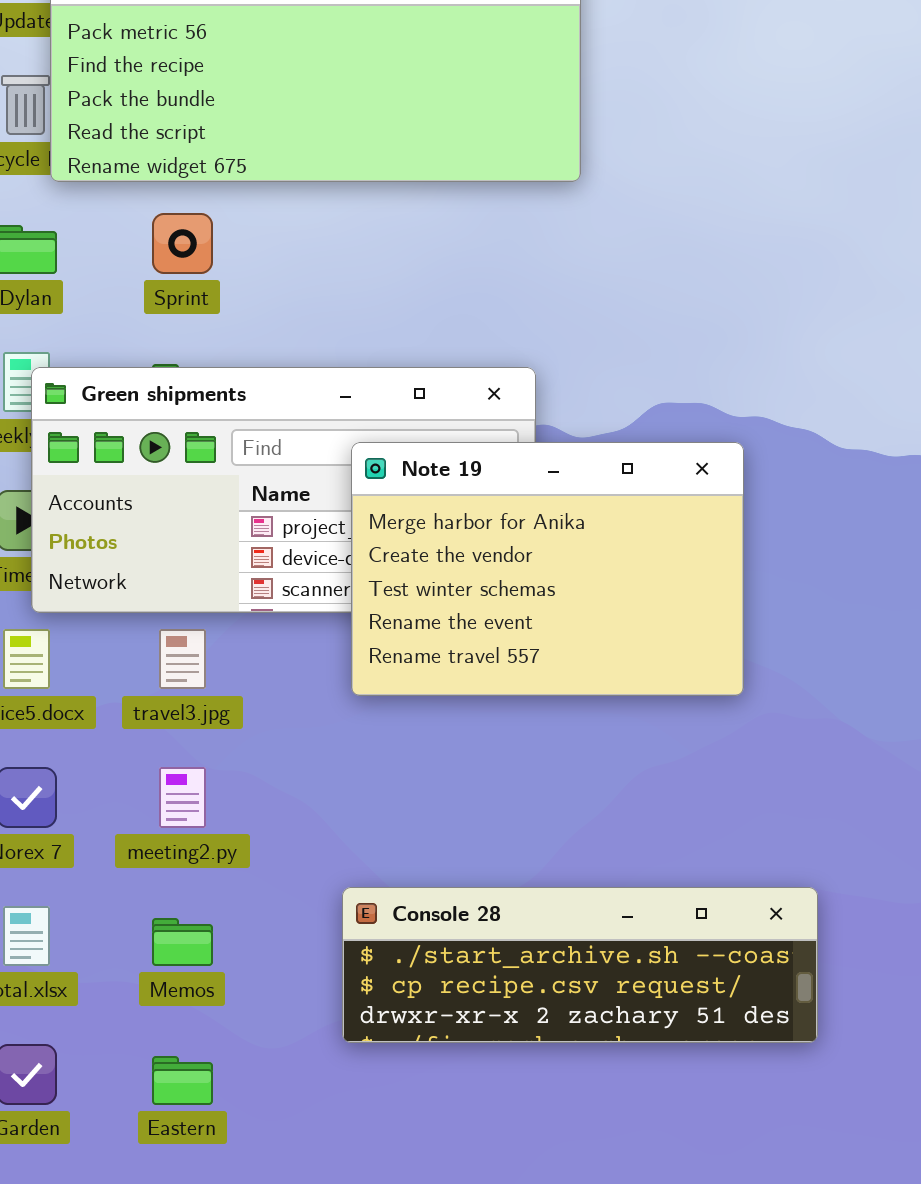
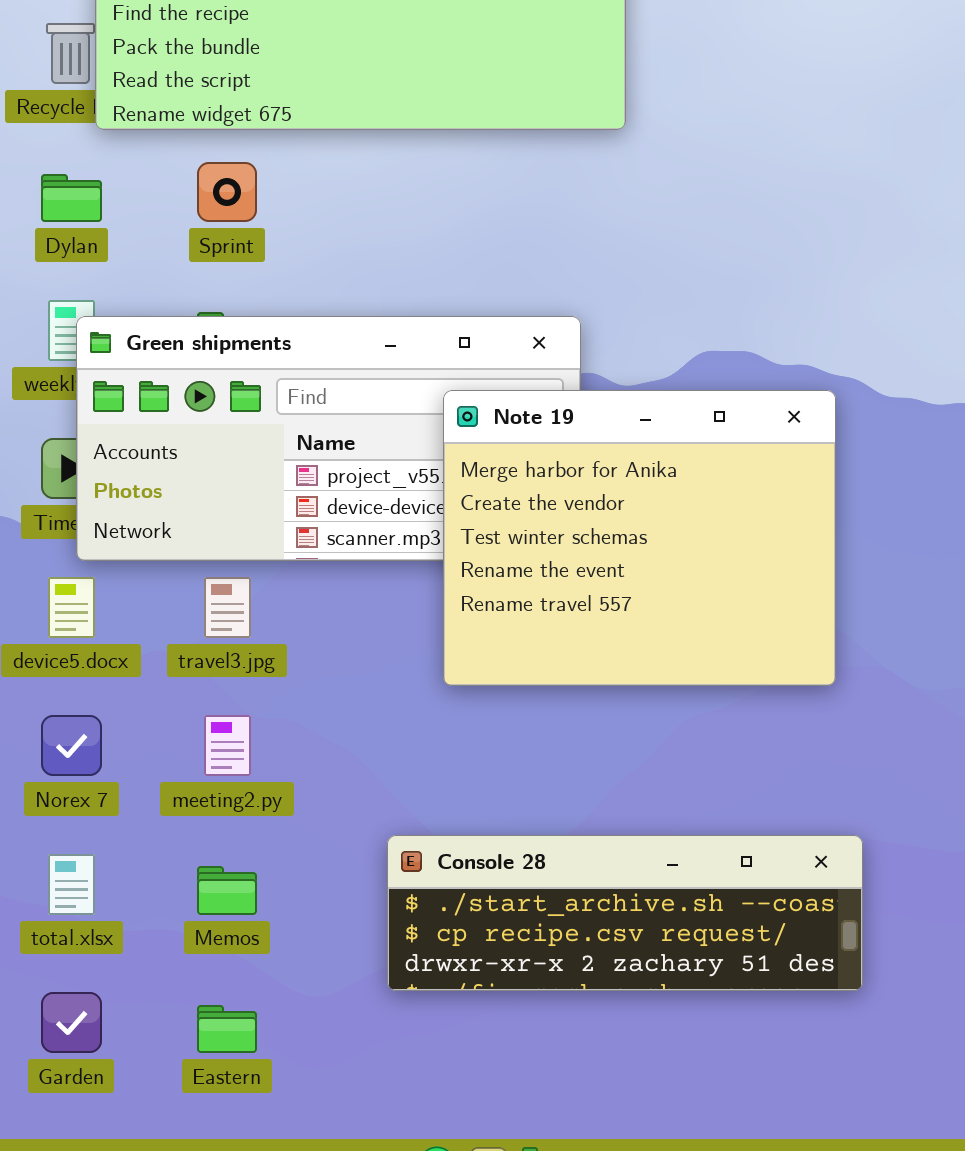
Note 19: [351,442,744,696] -> [443,390,836,686], moved, resized

